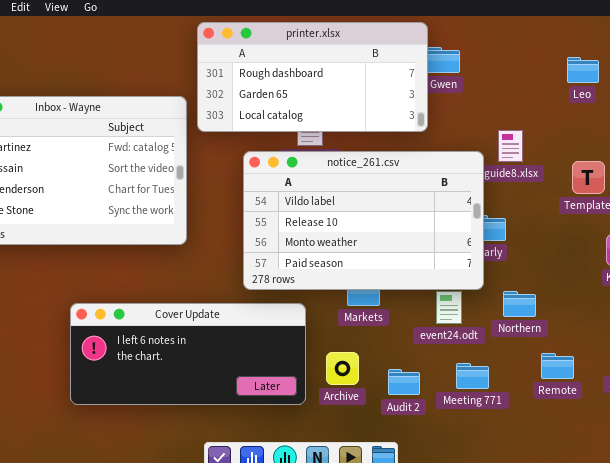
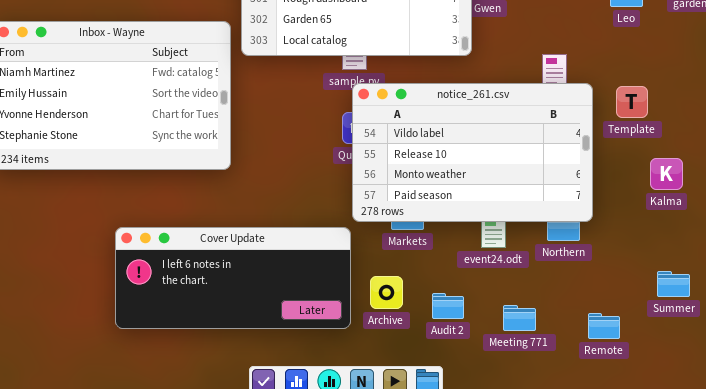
notice_261.csv: [243,151,484,290] -> [352,83,593,222], moved
Remote: [541,353,574,379] -> [588,313,620,339], moved
Meeting 771: [456,363,489,389] -> [503,305,536,331], moved

